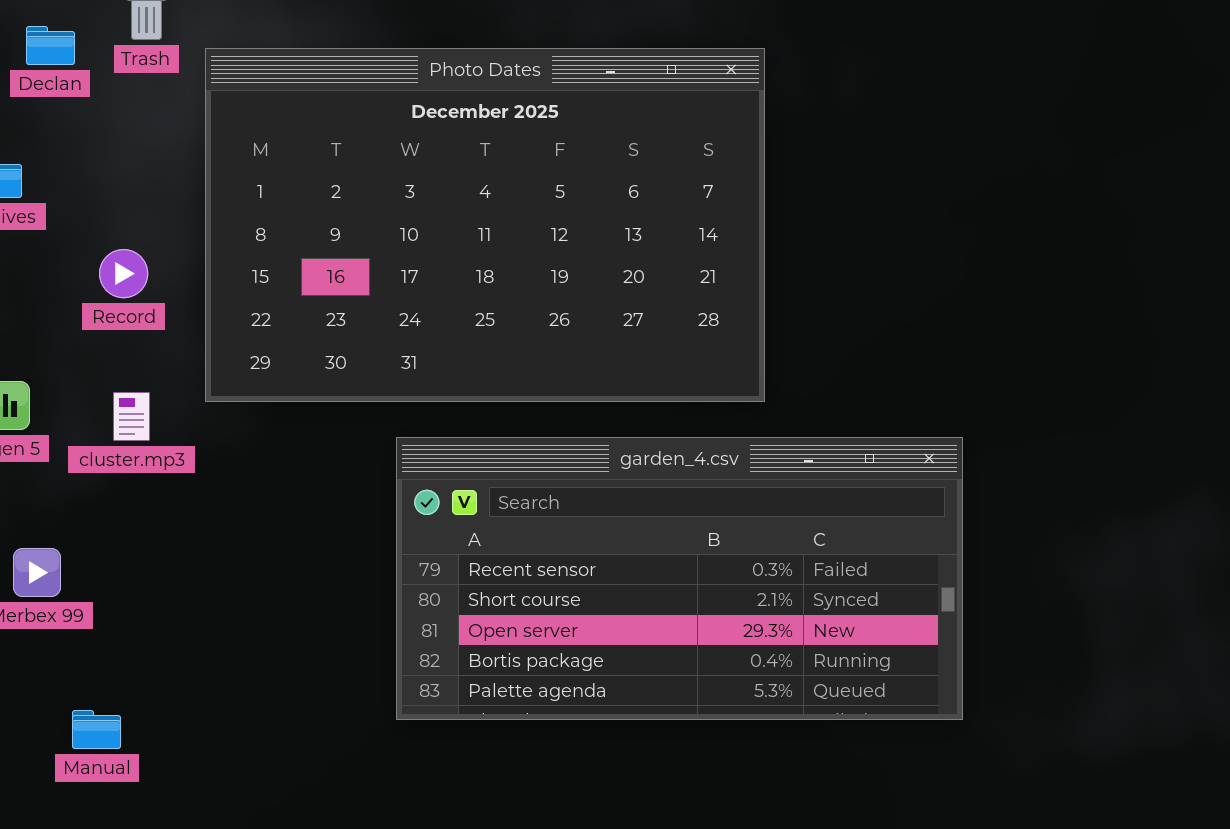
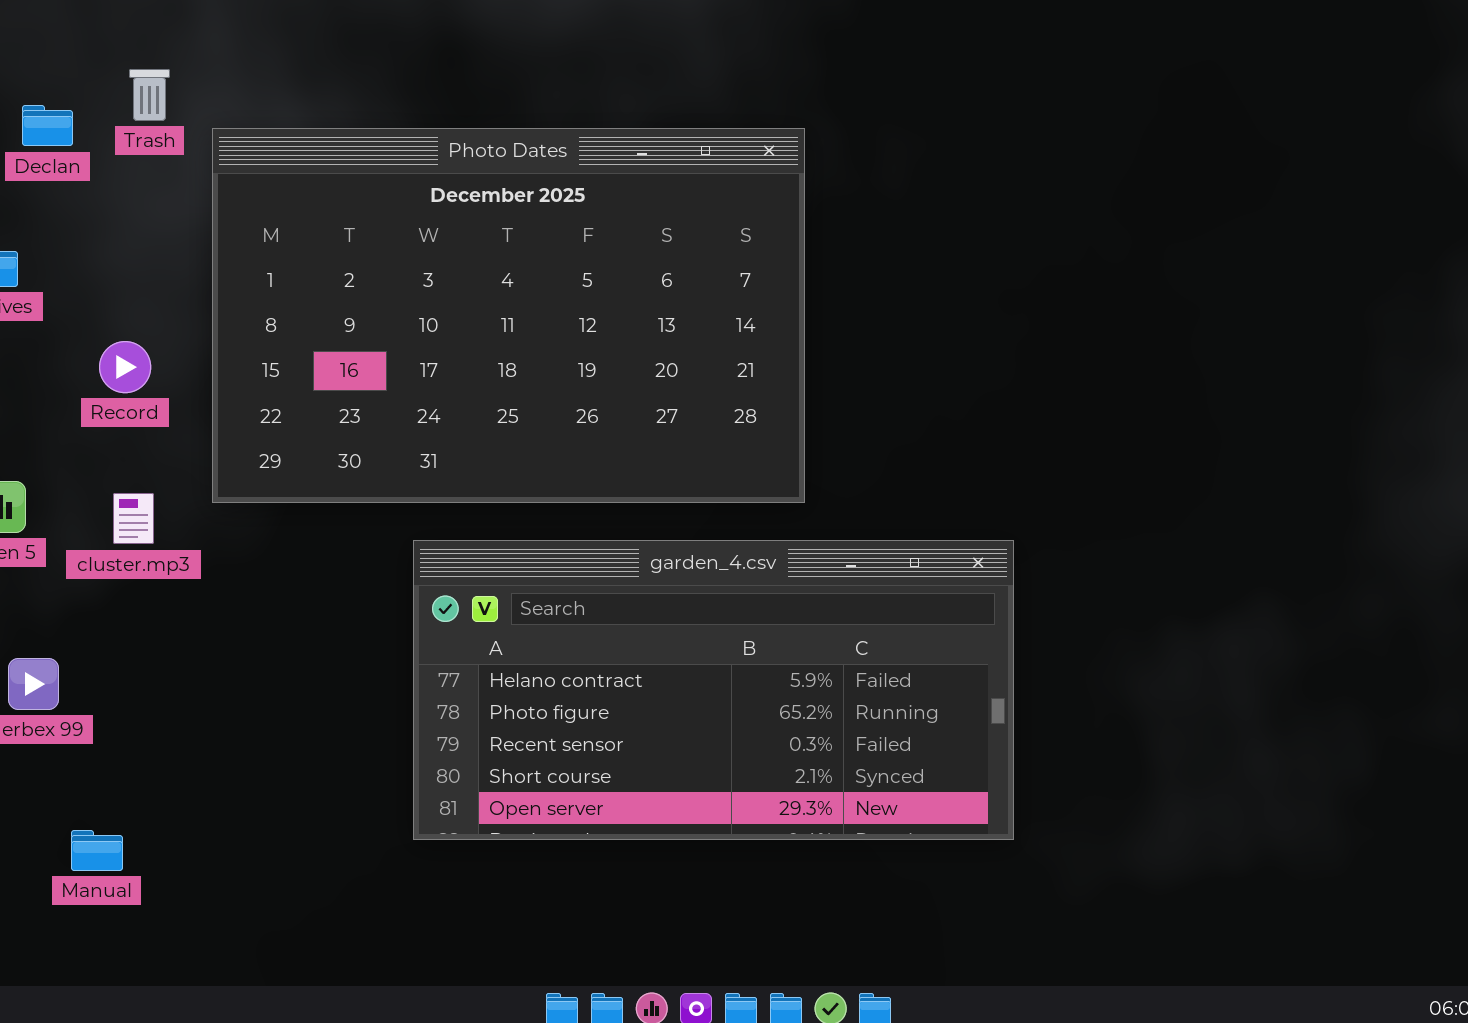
garden_4.csv: [396,437,963,720] -> [413,540,1014,840], scrolled up 2 rows

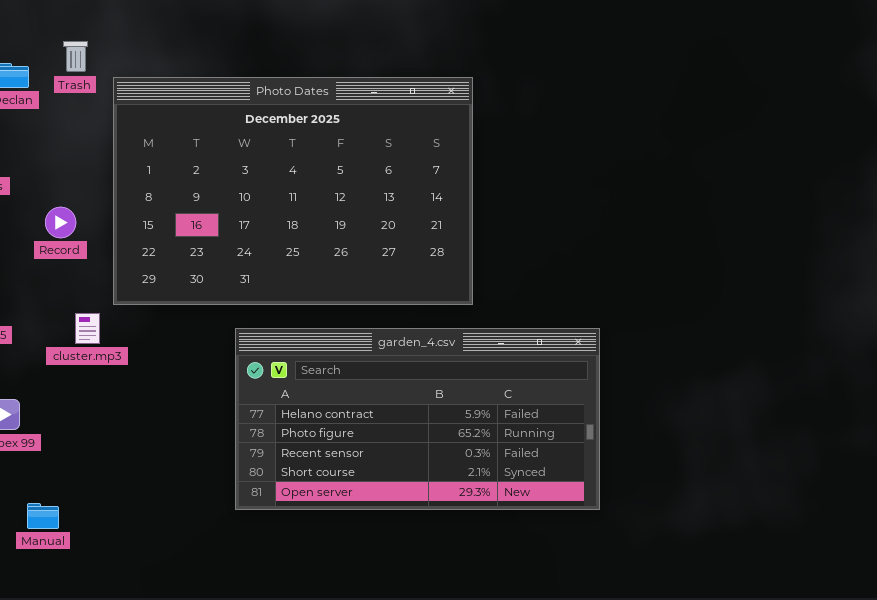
cluster.mp3: [113,493,154,544] -> [75,313,100,344], moved

